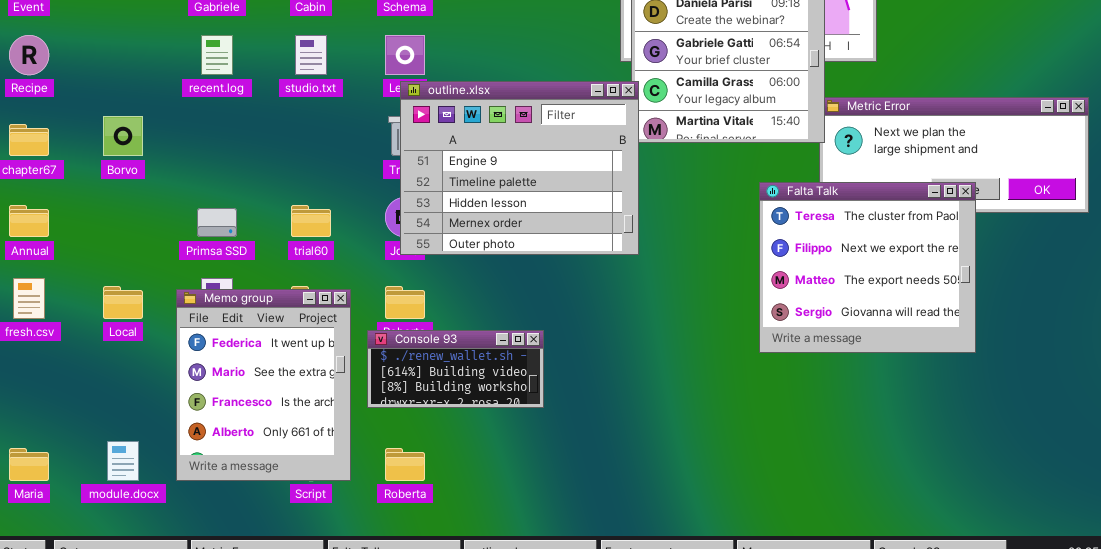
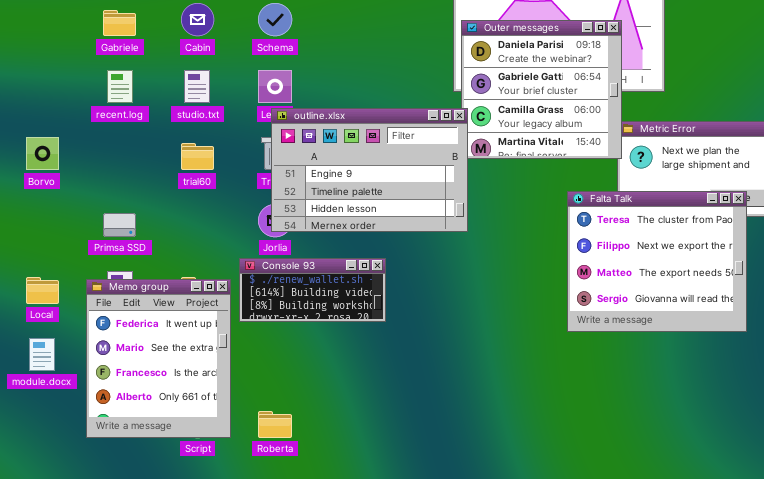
outline.xlsx: [400,81,639,255] -> [271,108,468,232], resized
trial60: [291,205,331,237] -> [181,143,214,170], moved
Console 93: [367,330,544,408] -> [239,258,386,322], moved
module.docx: [107,441,139,481] -> [29,338,55,371], moved

